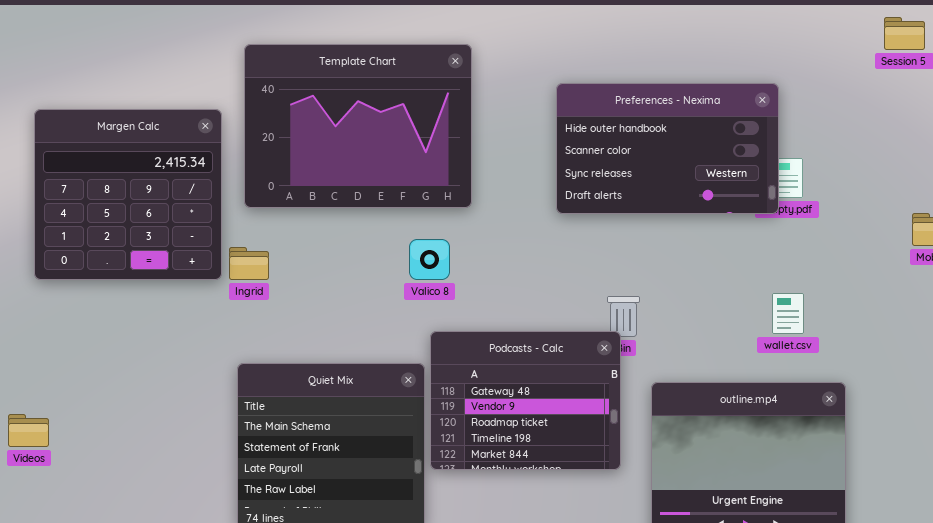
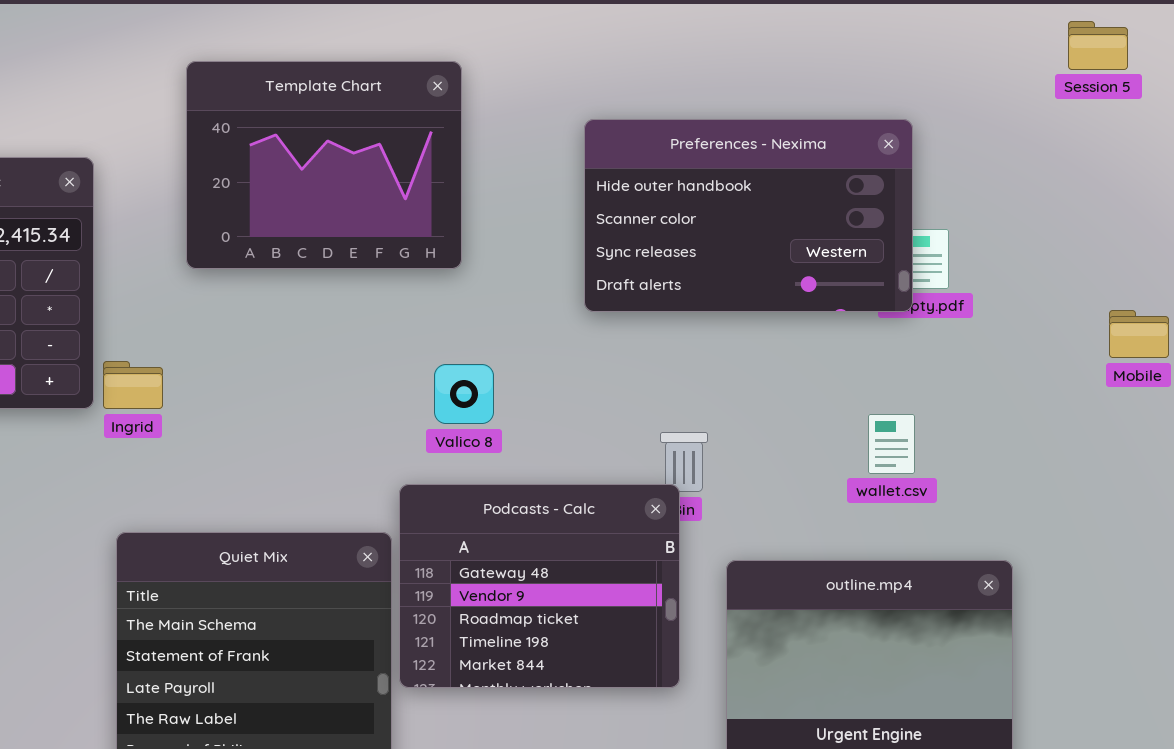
Template Chart: [244,44,472,208] -> [186,61,462,269], resized
Valico 8: [409,239,450,280] -> [434,364,494,424], moved
wallet.csv: [772,293,804,334] -> [868,414,915,474], moved

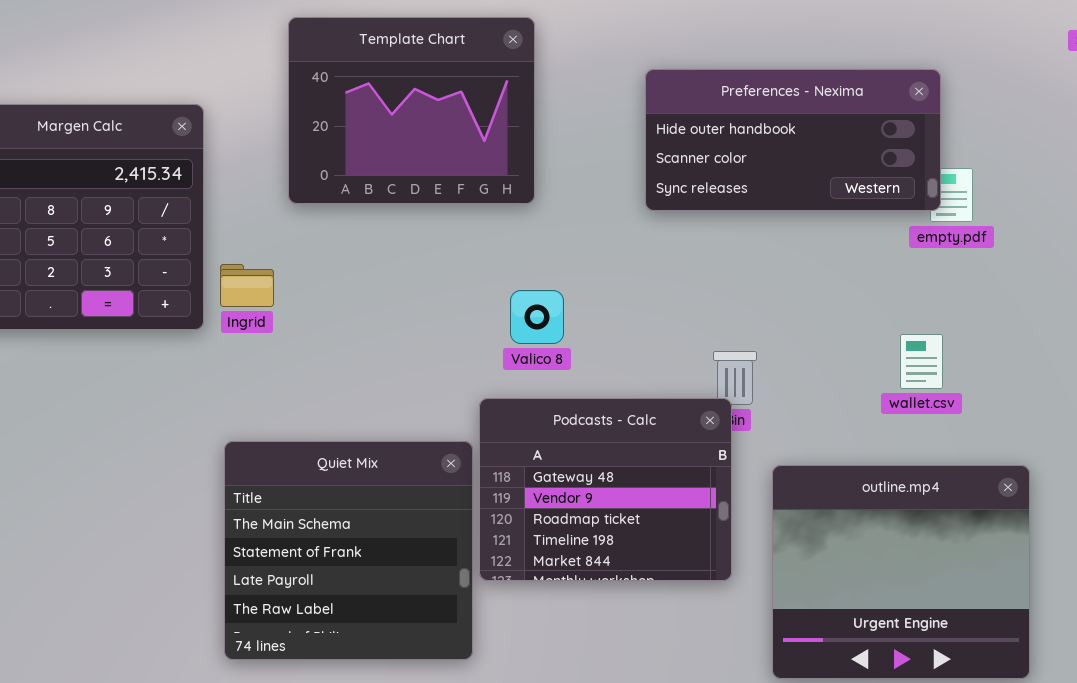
Preferences - Nexima: [584,119,913,312] -> [645,69,941,211], resized
Ingrid: [103,361,163,409] -> [220,264,274,307], moved

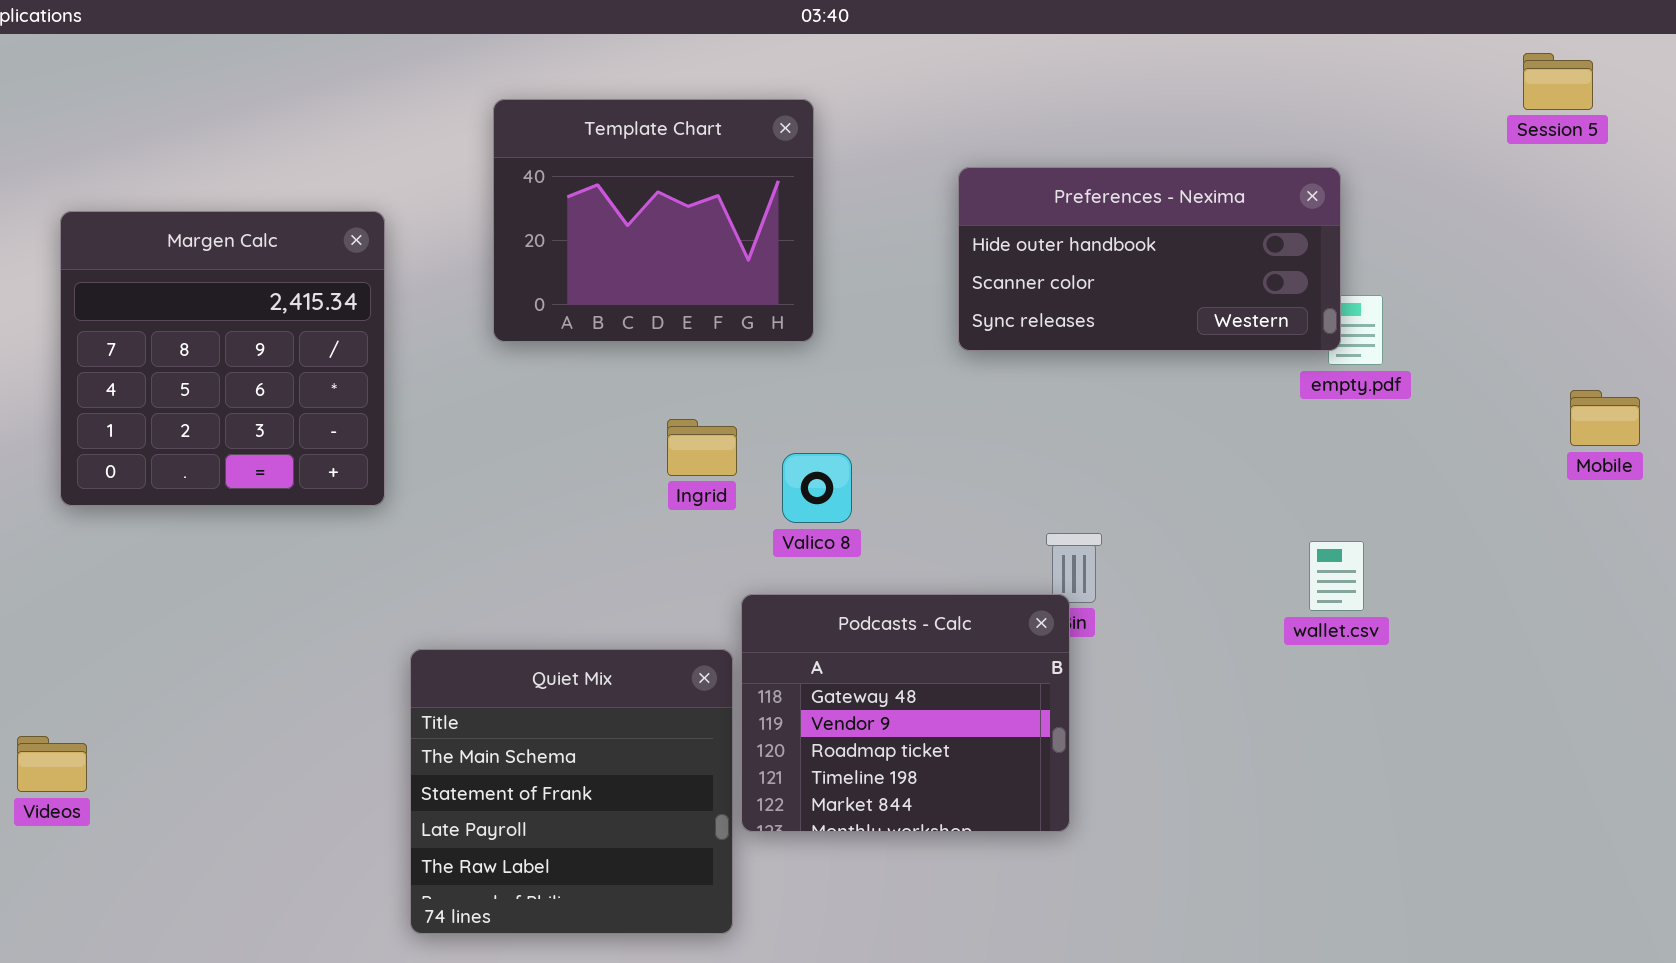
Ingrid: [220,264,274,307] -> [667,419,737,476], moved
wallet.csv: [900,334,943,389] -> [1309,541,1364,611], moved
outline.mp4: [772,465,1030,679] -> none, closed

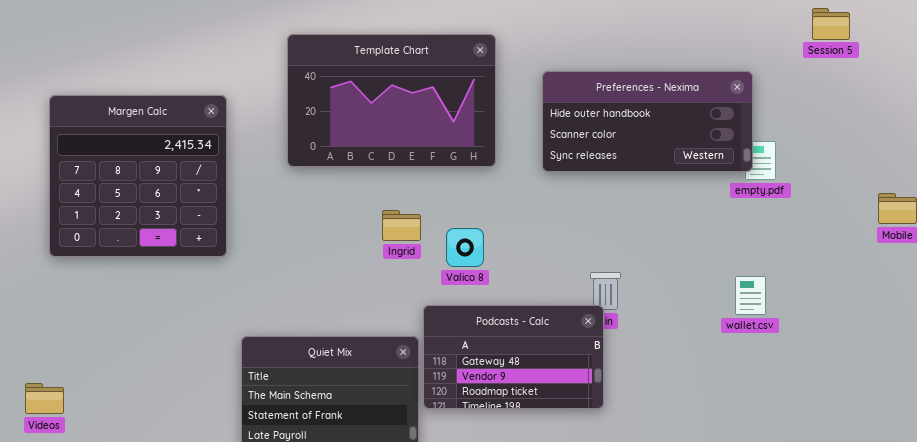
Session 5: [1523,53,1593,110] -> [812,8,850,40], moved
Template Chart: [493,99,814,342] -> [287,34,496,167], resized
Podcasts - Calc: [741,594,1070,832] -> [423,305,604,409], resized

